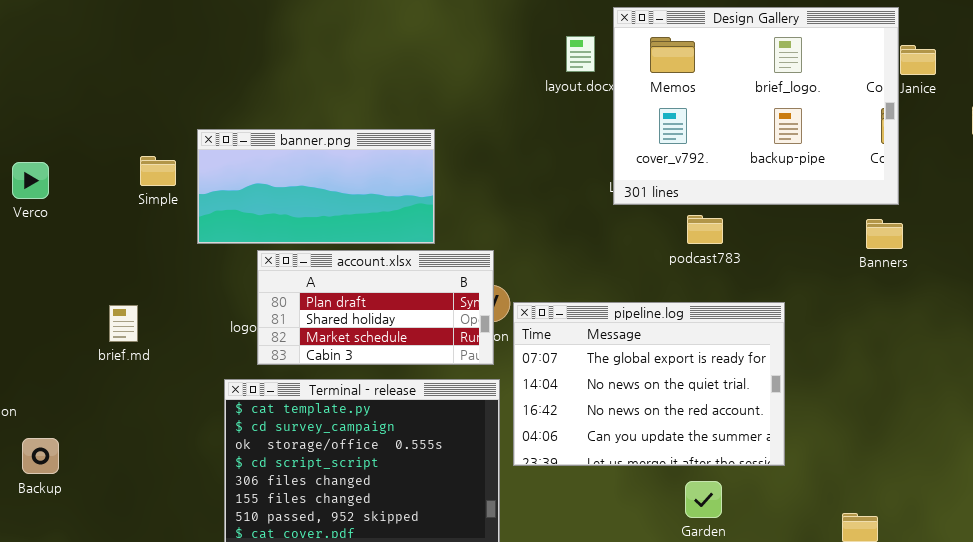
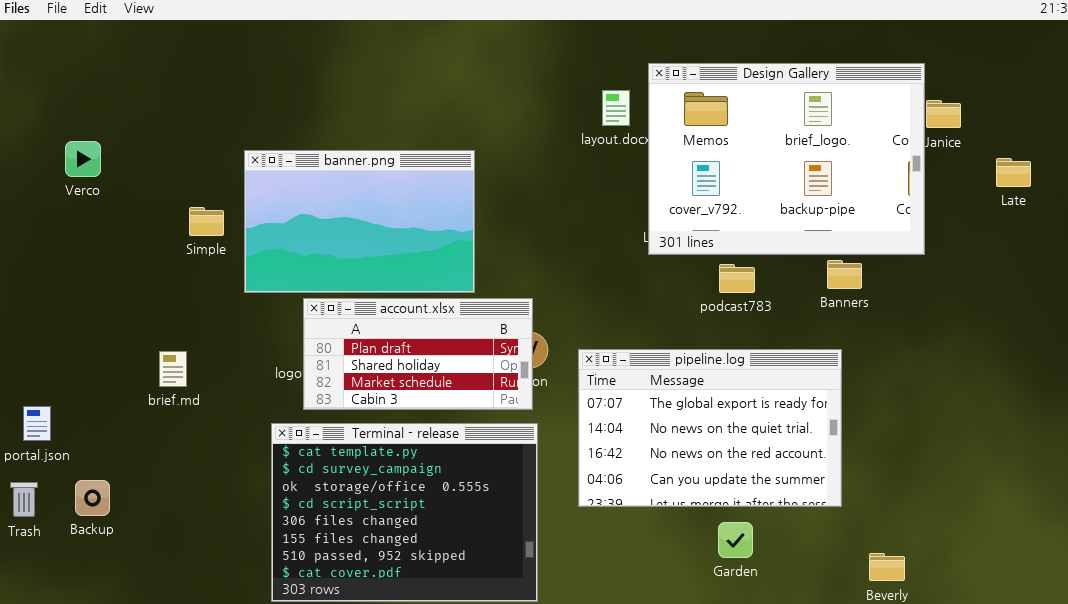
banner.png: [197,129,435,244] -> [244,150,475,293], resized
Verco: [12,162,49,199] -> [65,141,101,177], moved
Banners: [866,219,903,249] -> [827,260,862,289], moved
pipeline.log: [513,302,785,466] -> [578,349,842,507], moved

